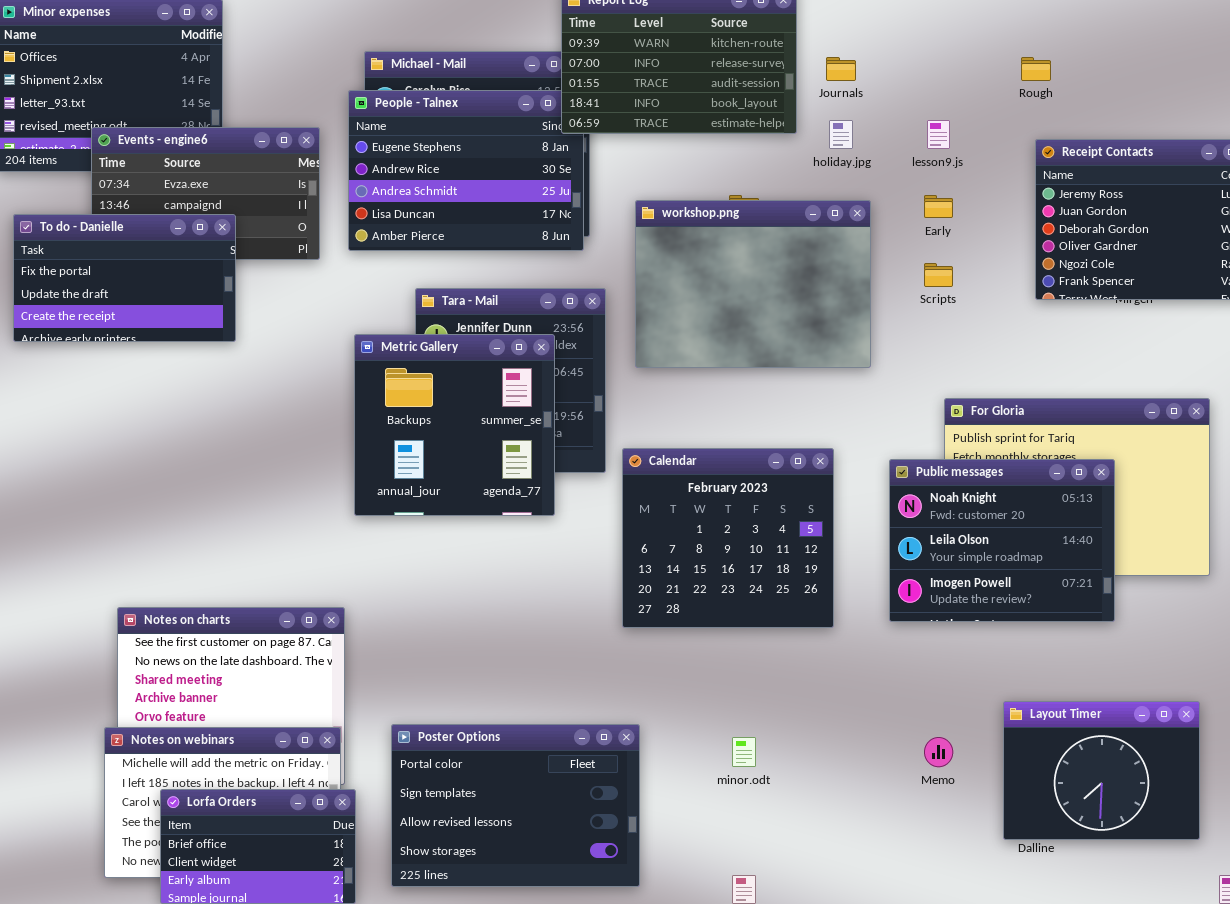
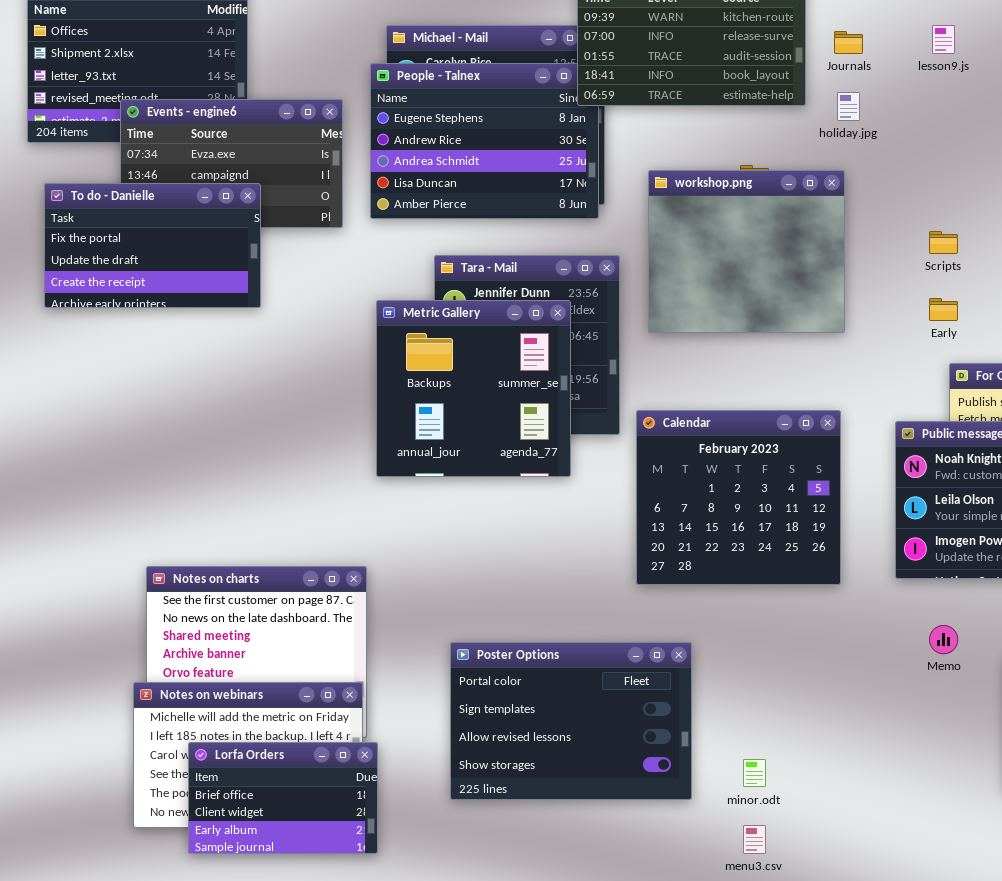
lesson9.js: [927,120,950,149] -> [932,25,955,54], moved
Early: [924,195,953,218] -> [929,298,958,321], moved
workshop.png: [635,200,871,368] -> [648,170,845,333], resized
Poster Options: [391,724,640,887] -> [450,642,692,800], moved
minor.odt: [732,737,756,767] -> [743,759,766,787], moved
Memo: [924,737,953,767] -> [929,625,958,654], moved

